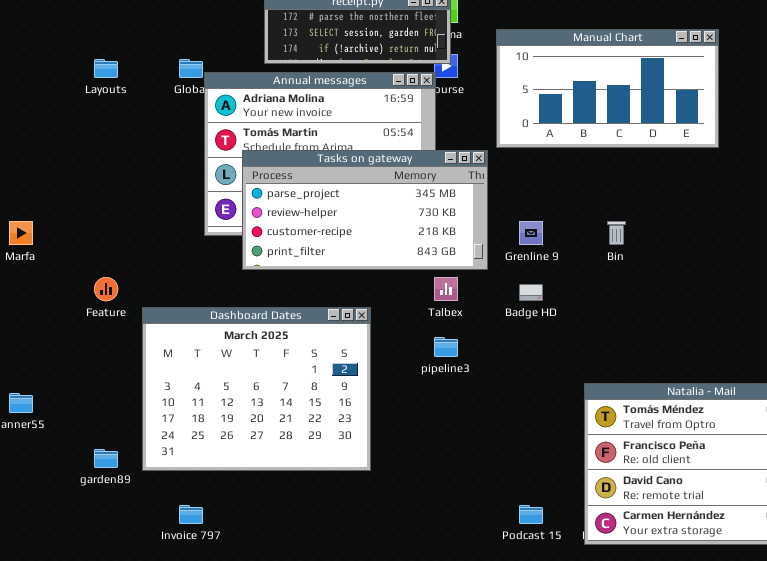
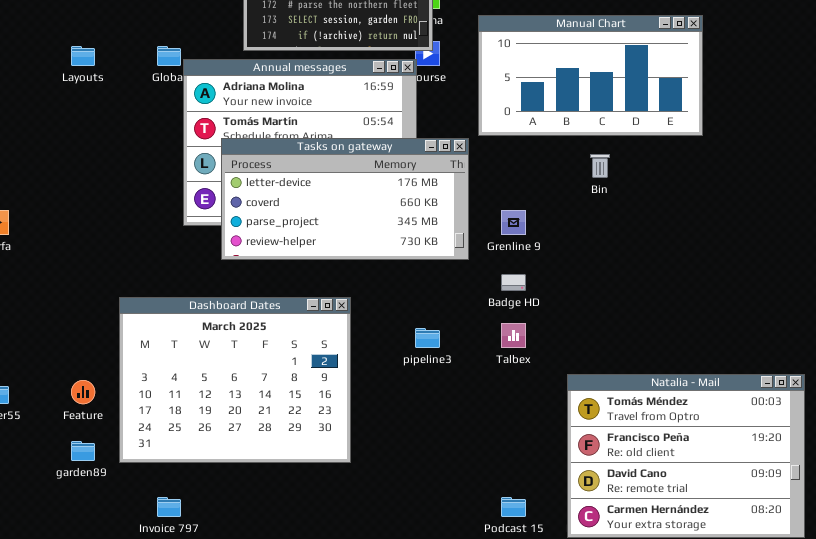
Tasks on gateway: [242,150,488,270] -> [221,138,469,260], scrolled up 2 rows
Bin: [607,221,626,245] -> [590,154,610,178], moved
Feature: [94,277,118,301] -> [71,380,95,404], moved
Talbex: [434,277,458,301] -> [501,323,526,348], moved

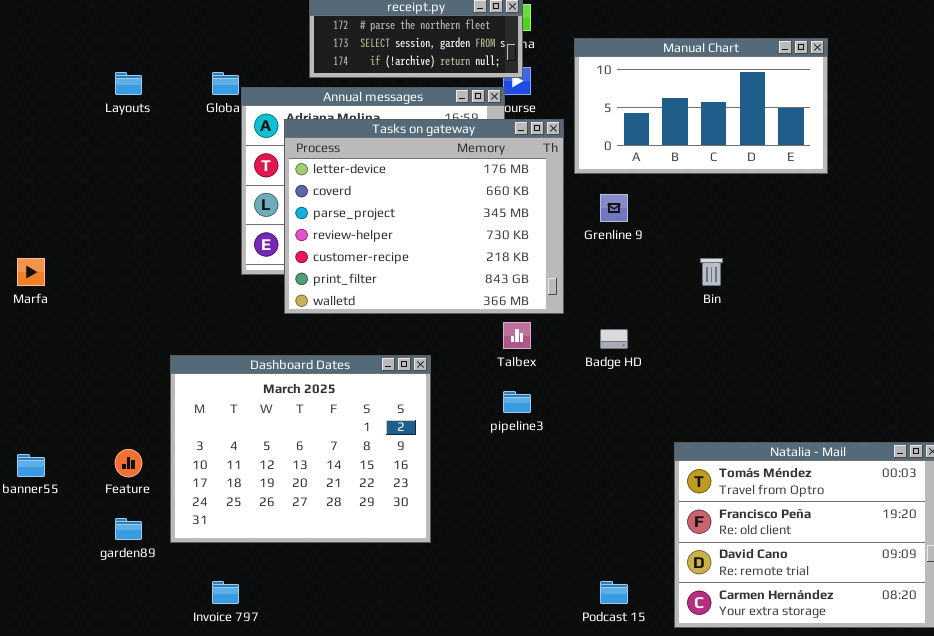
Tasks on gateway: [221,138,469,260] -> [284,119,564,314], resized
Bin: [590,154,610,178] -> [700,258,723,286], moved
Grenline 9: [501,210,526,235] -> [600,194,628,222], moved
Talbex: [501,323,526,348] -> [503,322,531,349], moved

